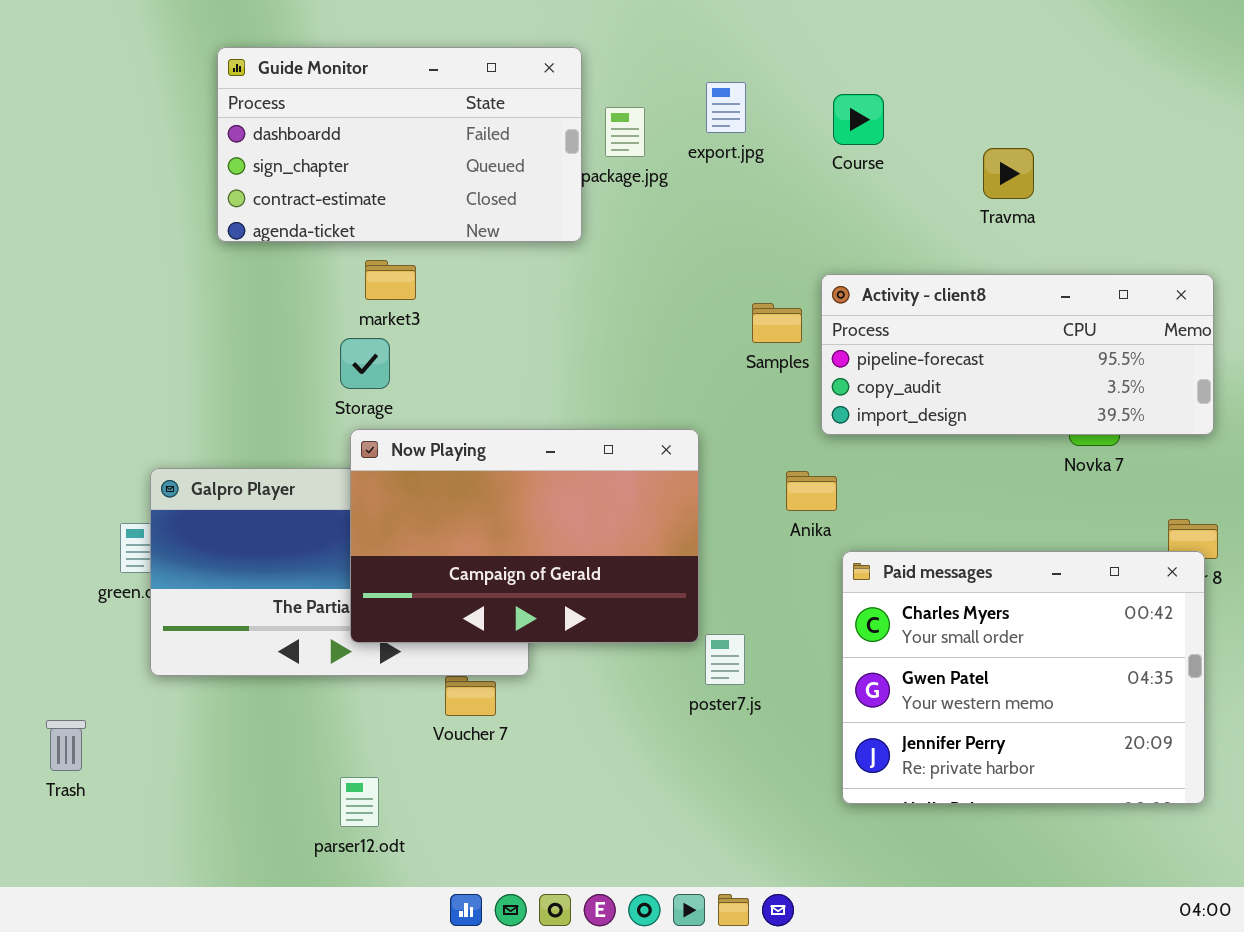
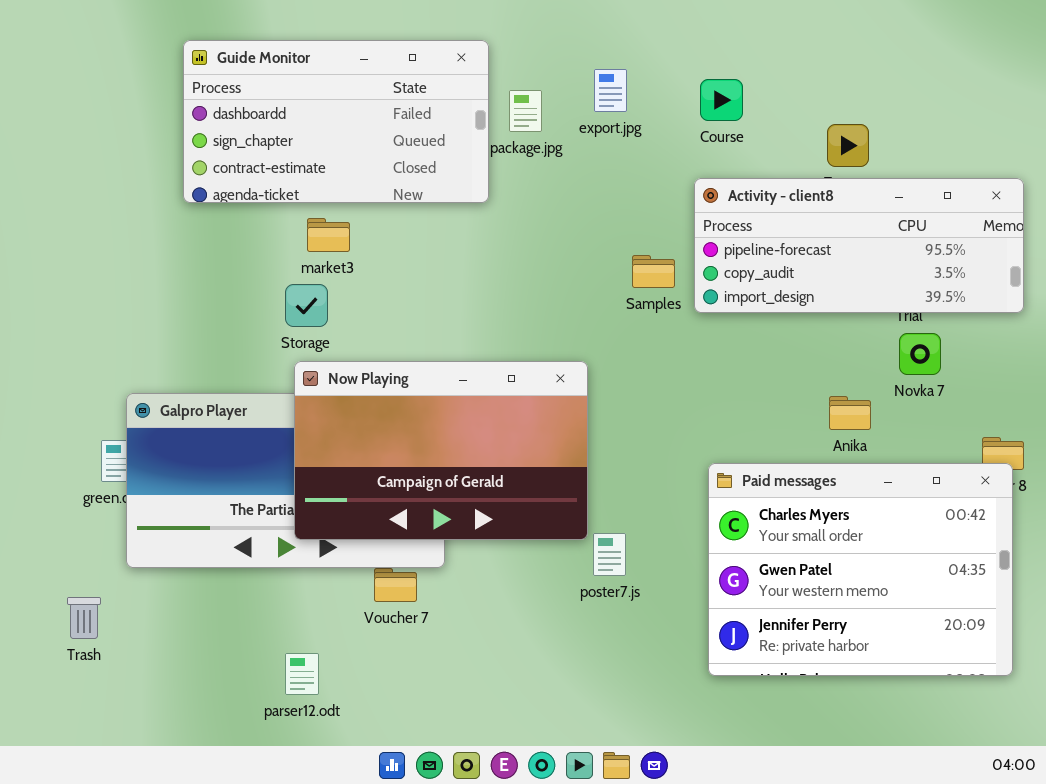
Activity - client8: [821,274,1214,435] -> [694,178,1024,313], moved
Anika: [786,471,837,511] -> [829,396,871,430], moved
Trash: [46,720,86,771] -> [67,597,101,639], moved

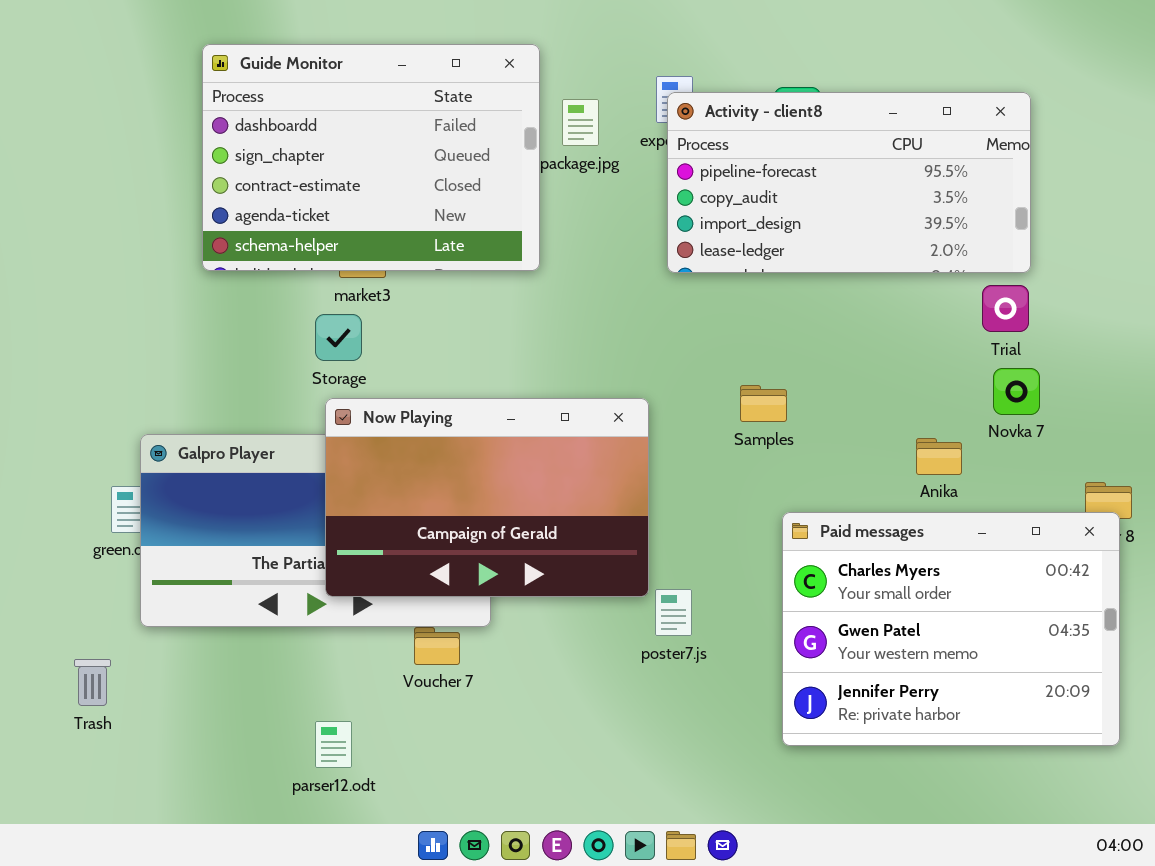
Guide Monitor: [183,40,489,203] -> [202,44,540,271], resized
Activity - client8: [694,178,1024,313] -> [667,92,1031,273], moved, resized
Samples: [632,255,675,288] -> [740,385,787,422], moved

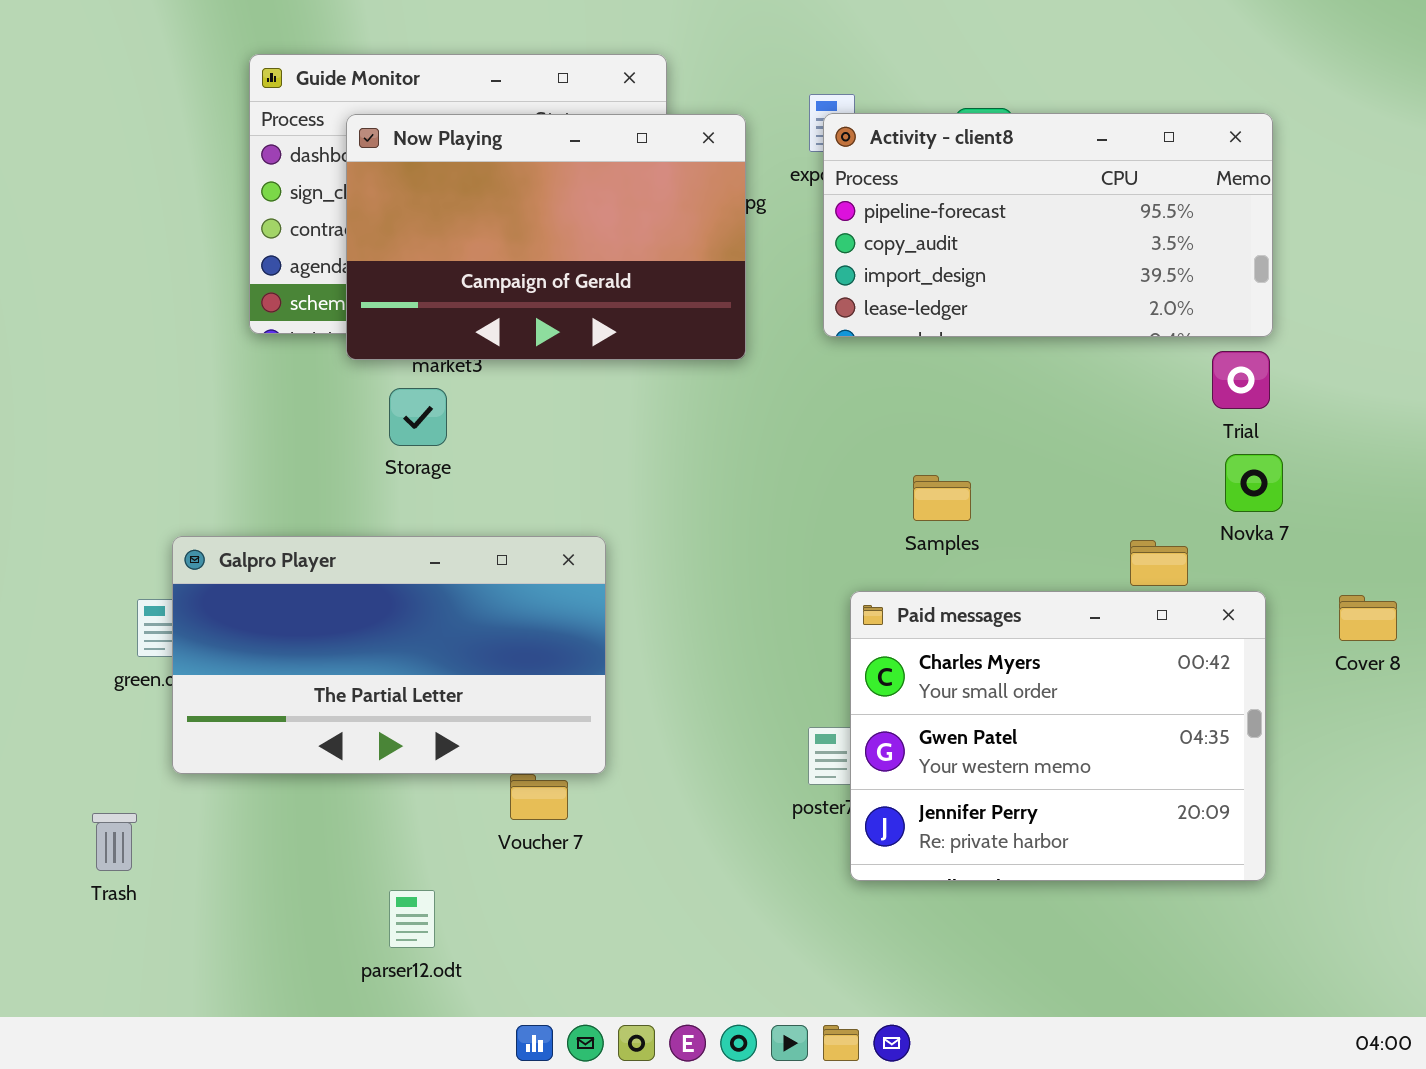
Now Playing: [325,398,649,597] -> [346,114,746,360], moved
Paid messages: [782,512,1120,746] -> [850,591,1266,881], moved

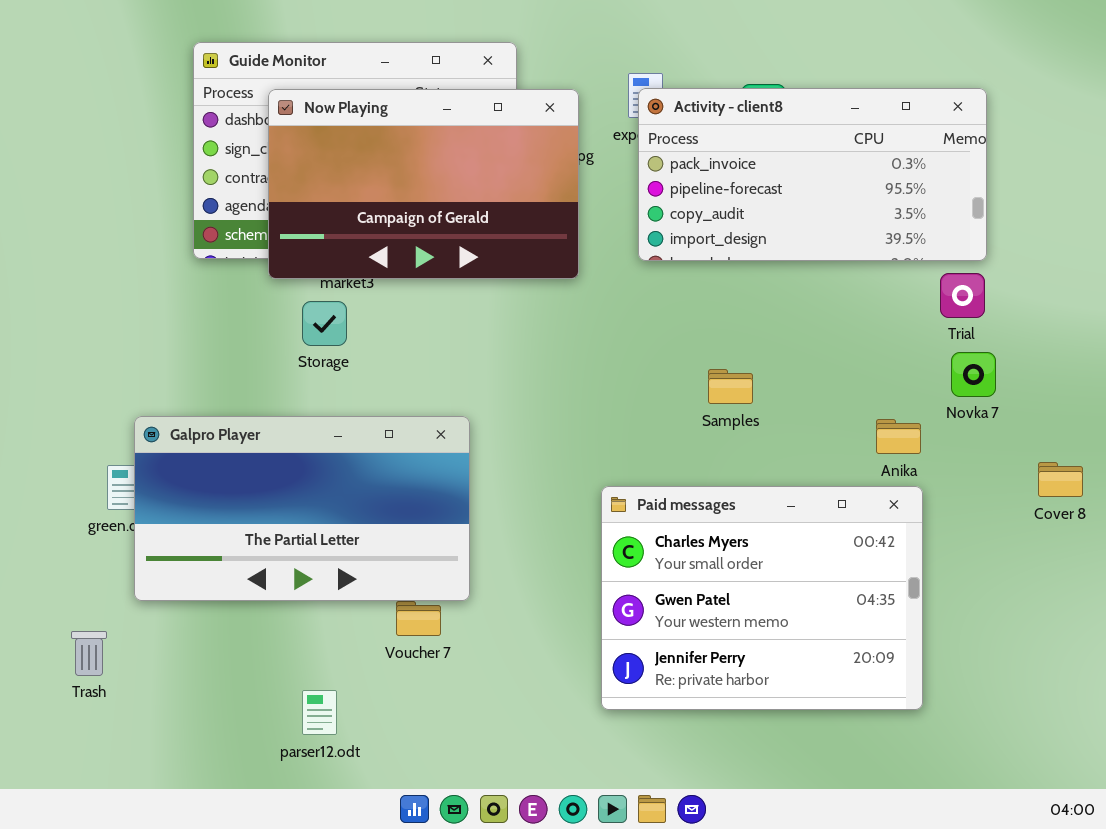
Activity - client8: [823,113,1273,337] -> [638,88,987,261], scrolled up 1 row
Paid messages: [850,591,1266,881] -> [601,486,923,710], moved

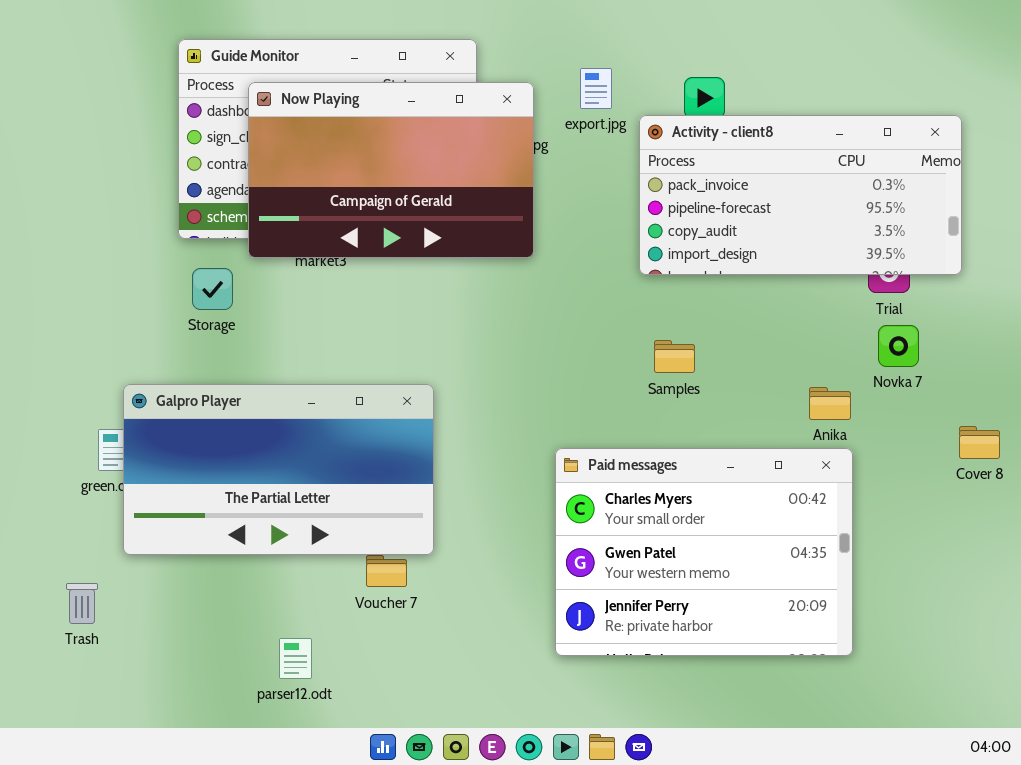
Activity - client8: [638,88,987,261] -> [639,115,962,275], moved
Storage: [302,301,347,346] -> [192,268,233,310], moved

